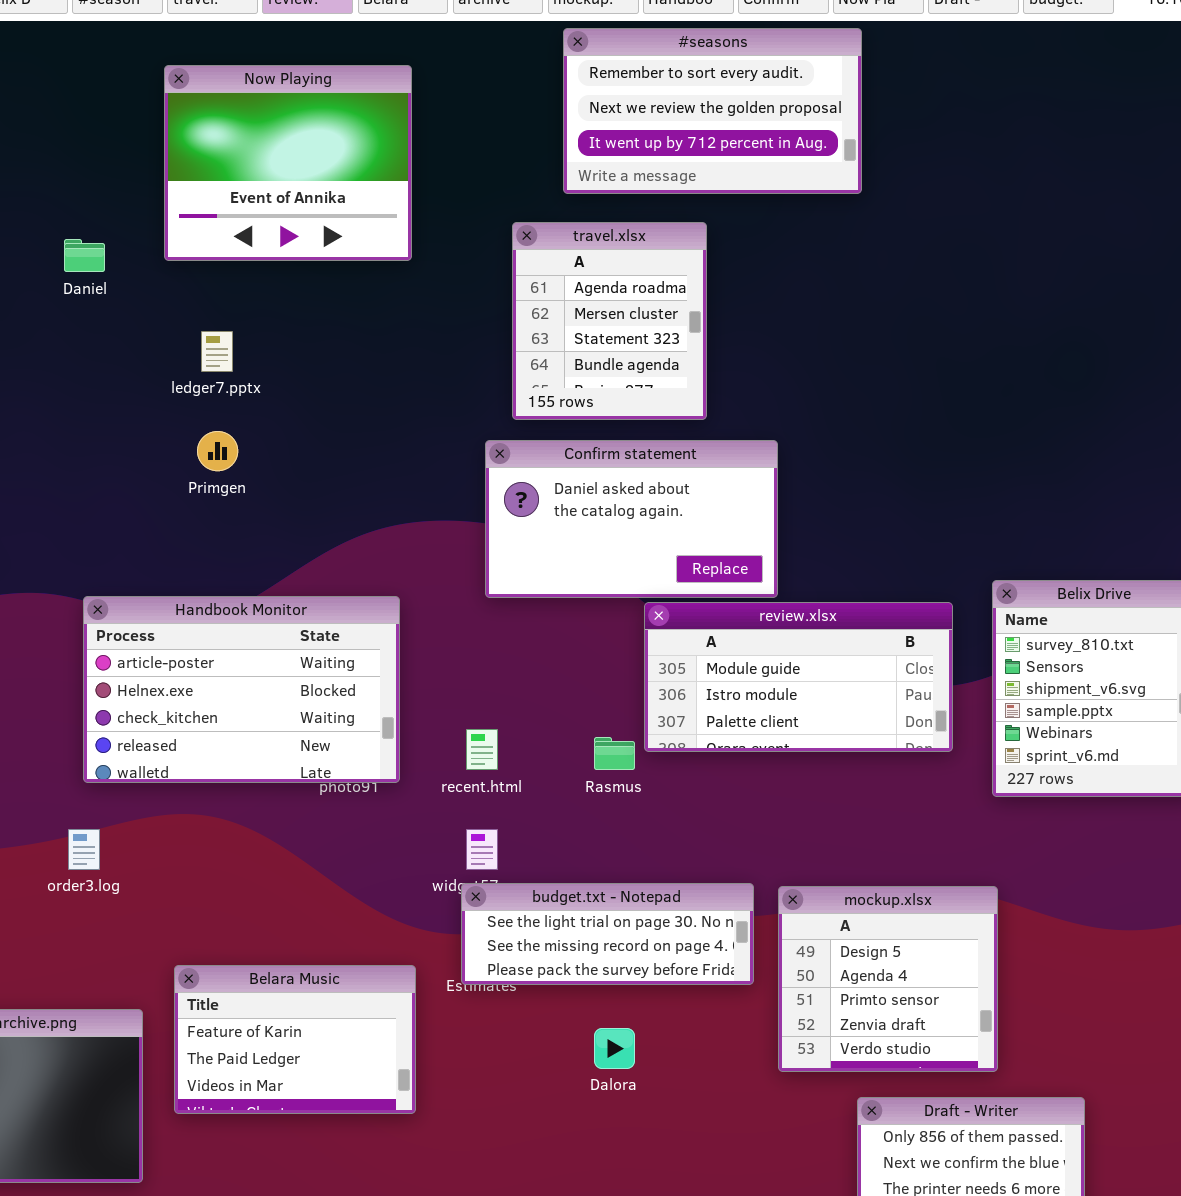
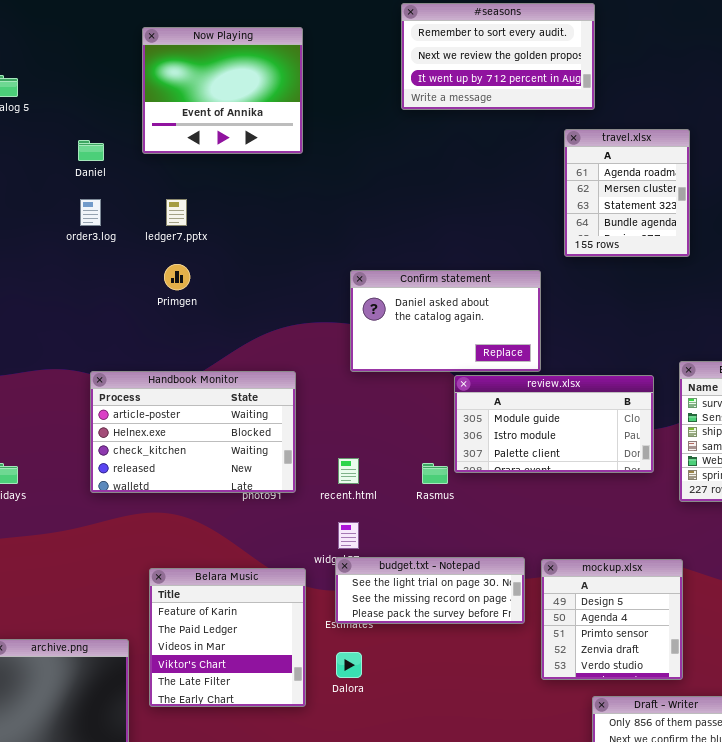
travel.xlsx: [512,222,707,420] -> [564,129,690,257], moved
order3.log: [68,829,100,870] -> [80,199,101,226], moved
Belara Music: [174,965,416,1114] -> [149,568,306,707], resized
Dalora: [594,1028,635,1069] -> [336,652,362,678], moved

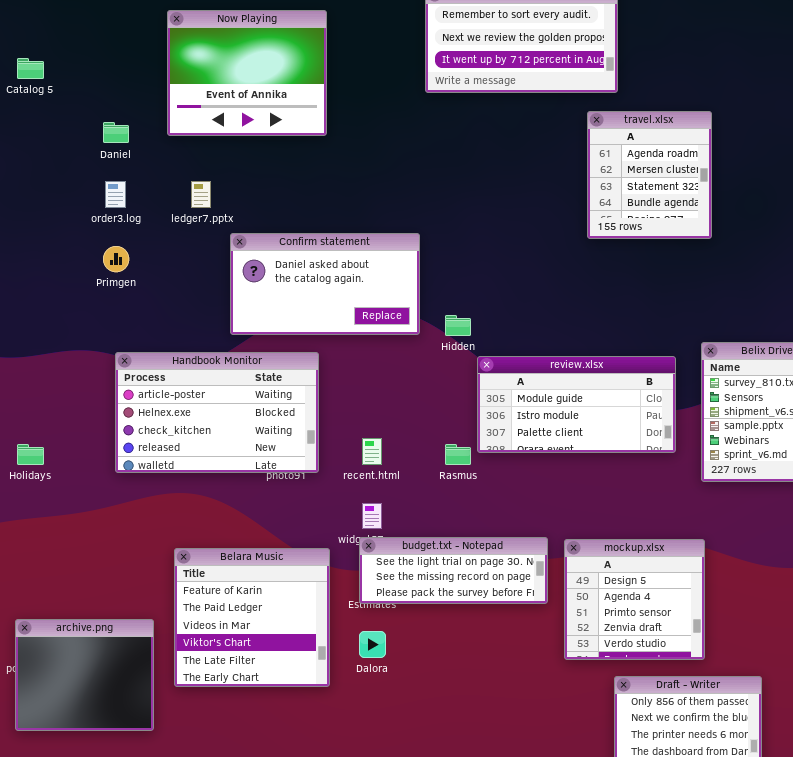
Primgen: [164,264,190,290] -> [103,246,129,272], moved
Confirm statement: [350,270,541,372] -> [230,233,420,335], moved

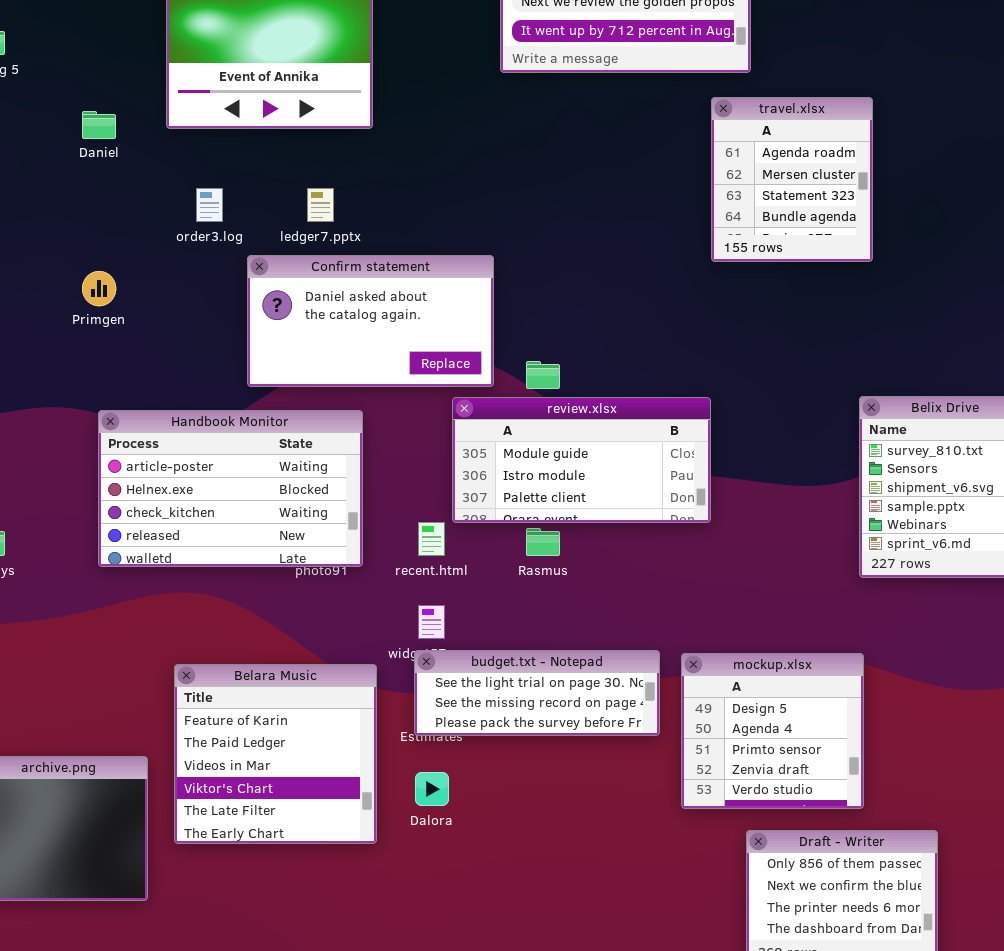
order3.log: [105,181,126,208] -> [196,188,223,222], moved
ledger7.pptx: [191,181,211,208] -> [307,188,334,222], moved
review.xlsx: [477,356,676,453] -> [452,397,711,523], moved

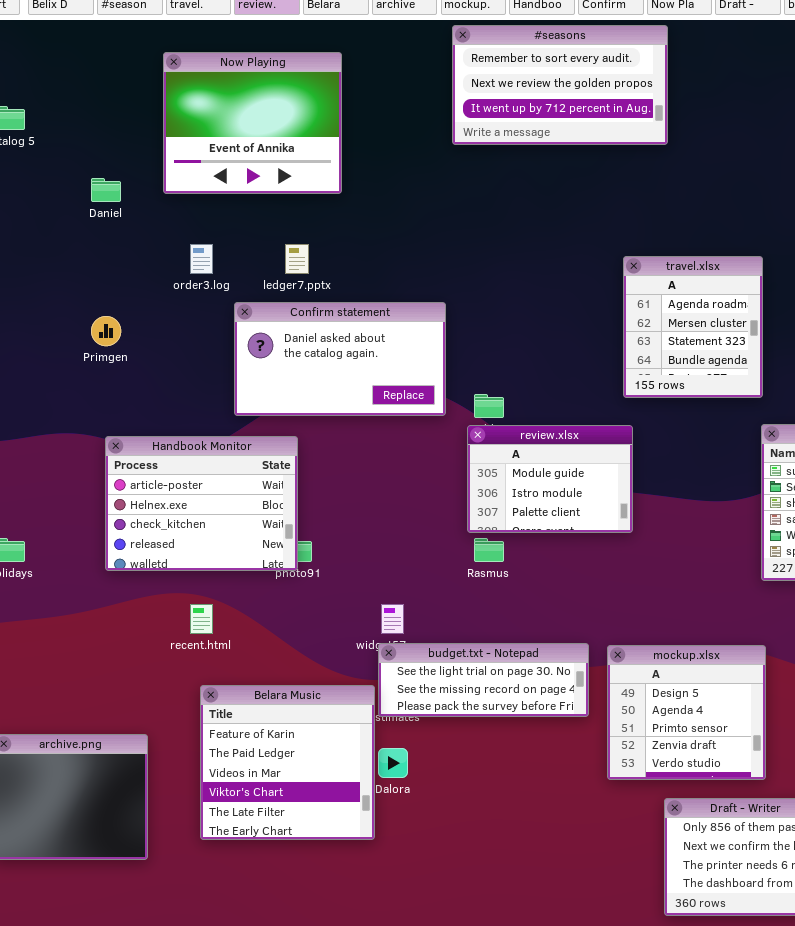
travel.xlsx: [711,97,873,262] -> [623,256,763,398], moved
review.xlsx: [452,397,711,523] -> [467,425,633,533], resized
Handbook Monitor: [98,410,363,567] -> [105,436,298,571], resized
recent.html: [418,522,445,556] -> [190,604,213,634], moved
Belara Music: [174,664,377,844] -> [200,685,375,840], moved

